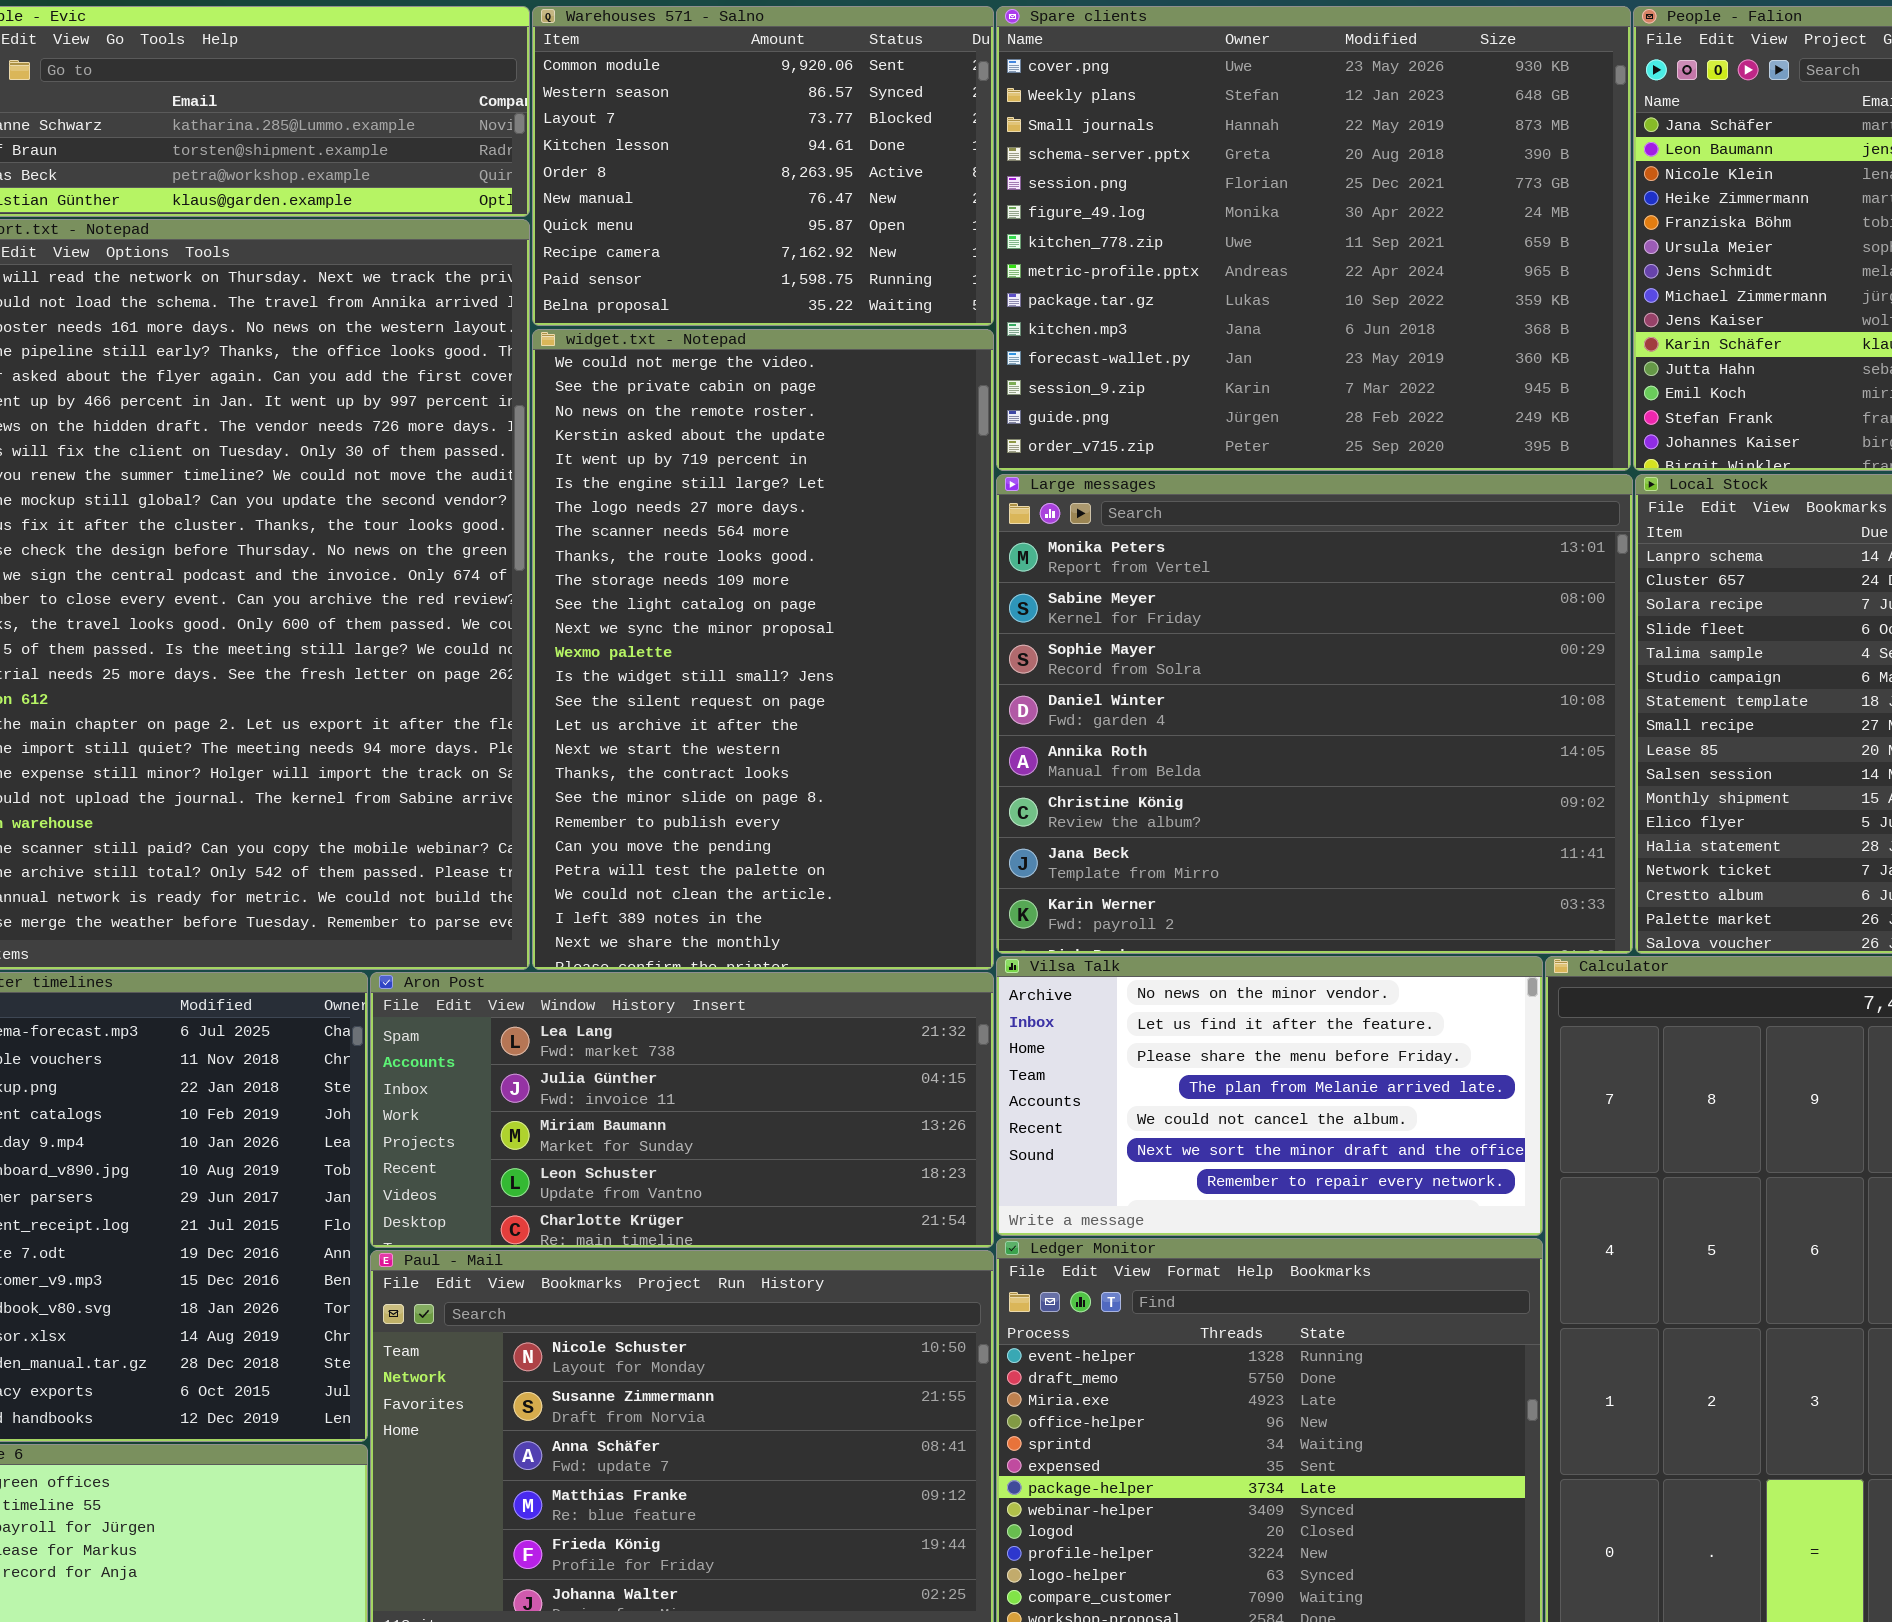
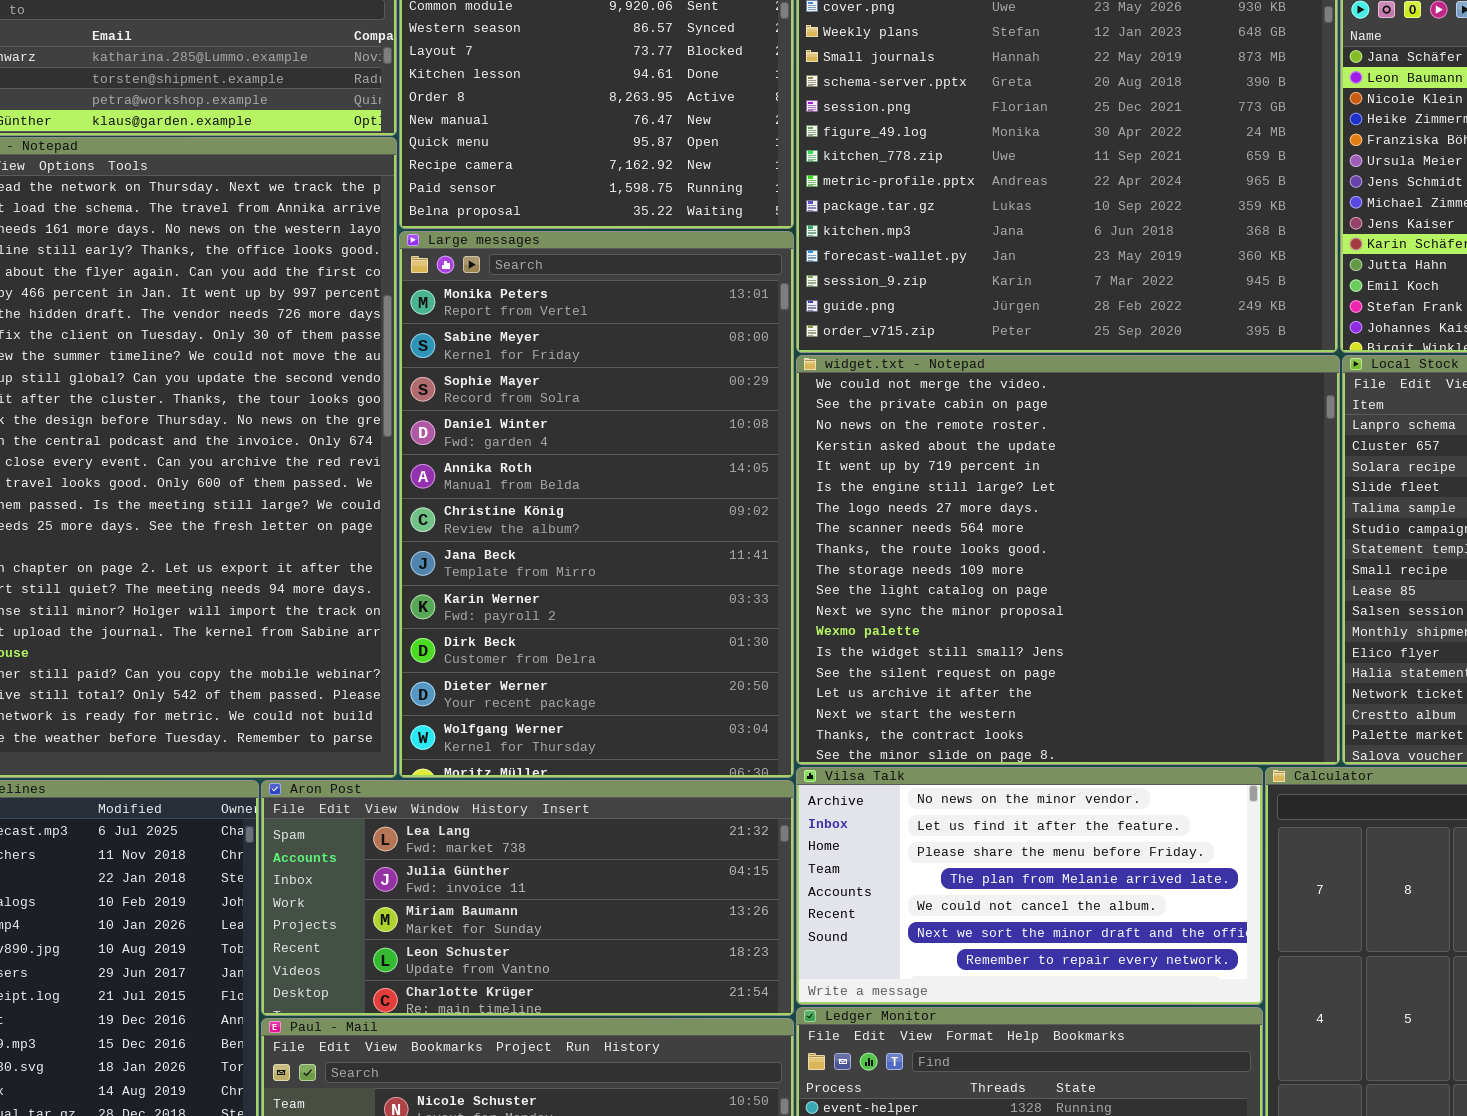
widget.txt - Notepad: [532,329,994,970] -> [796,355,1340,765], moved, resized
Large messages: [996,474,1633,954] -> [399,231,794,778], moved, resized

